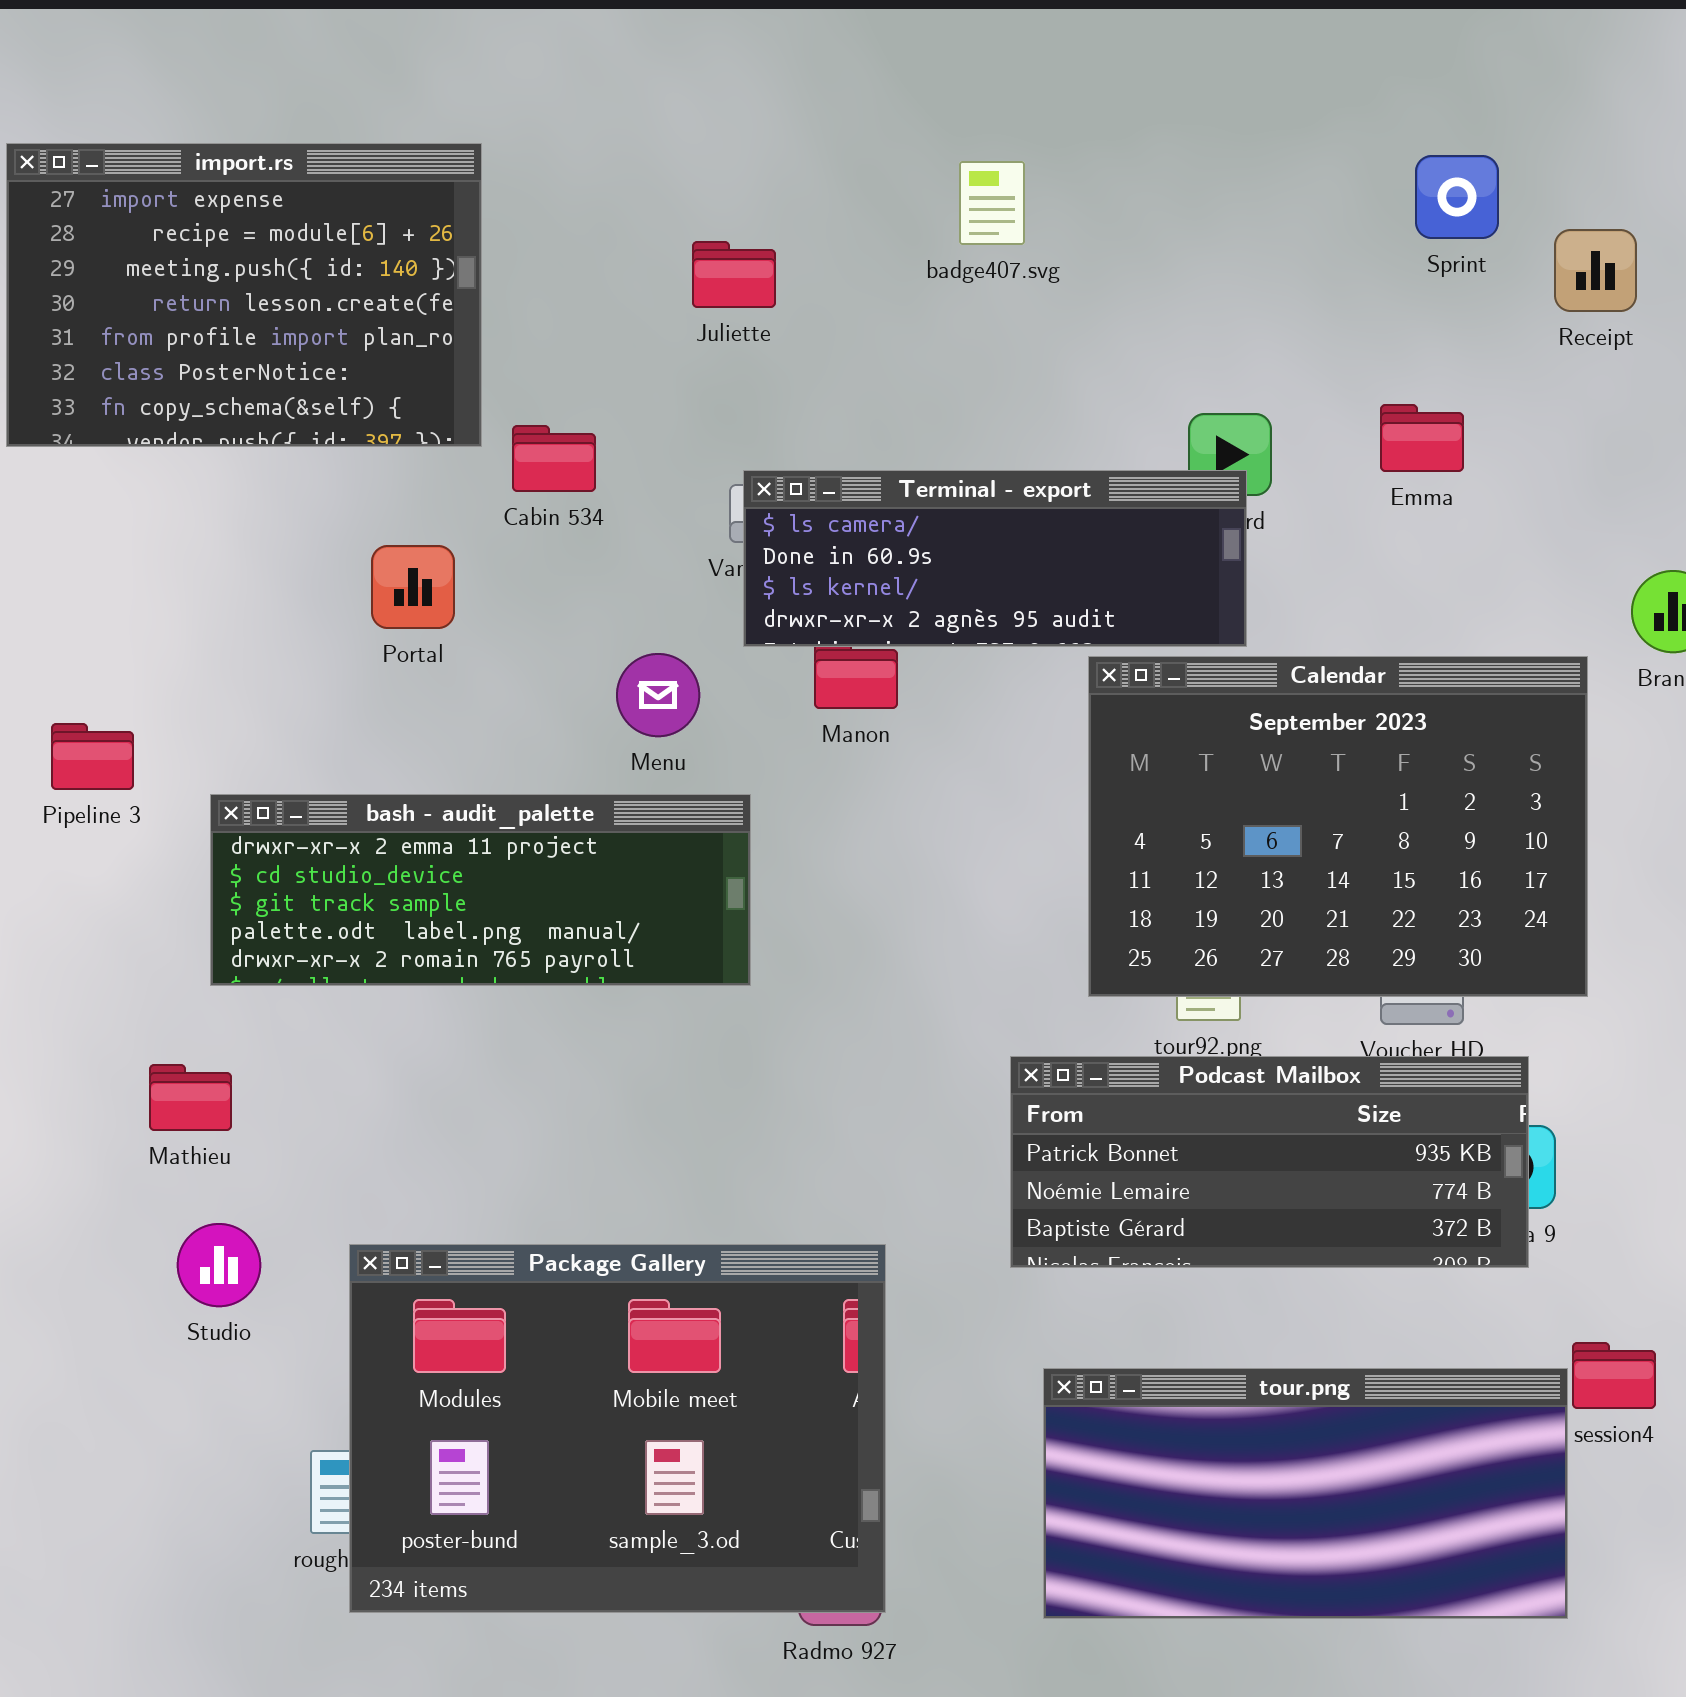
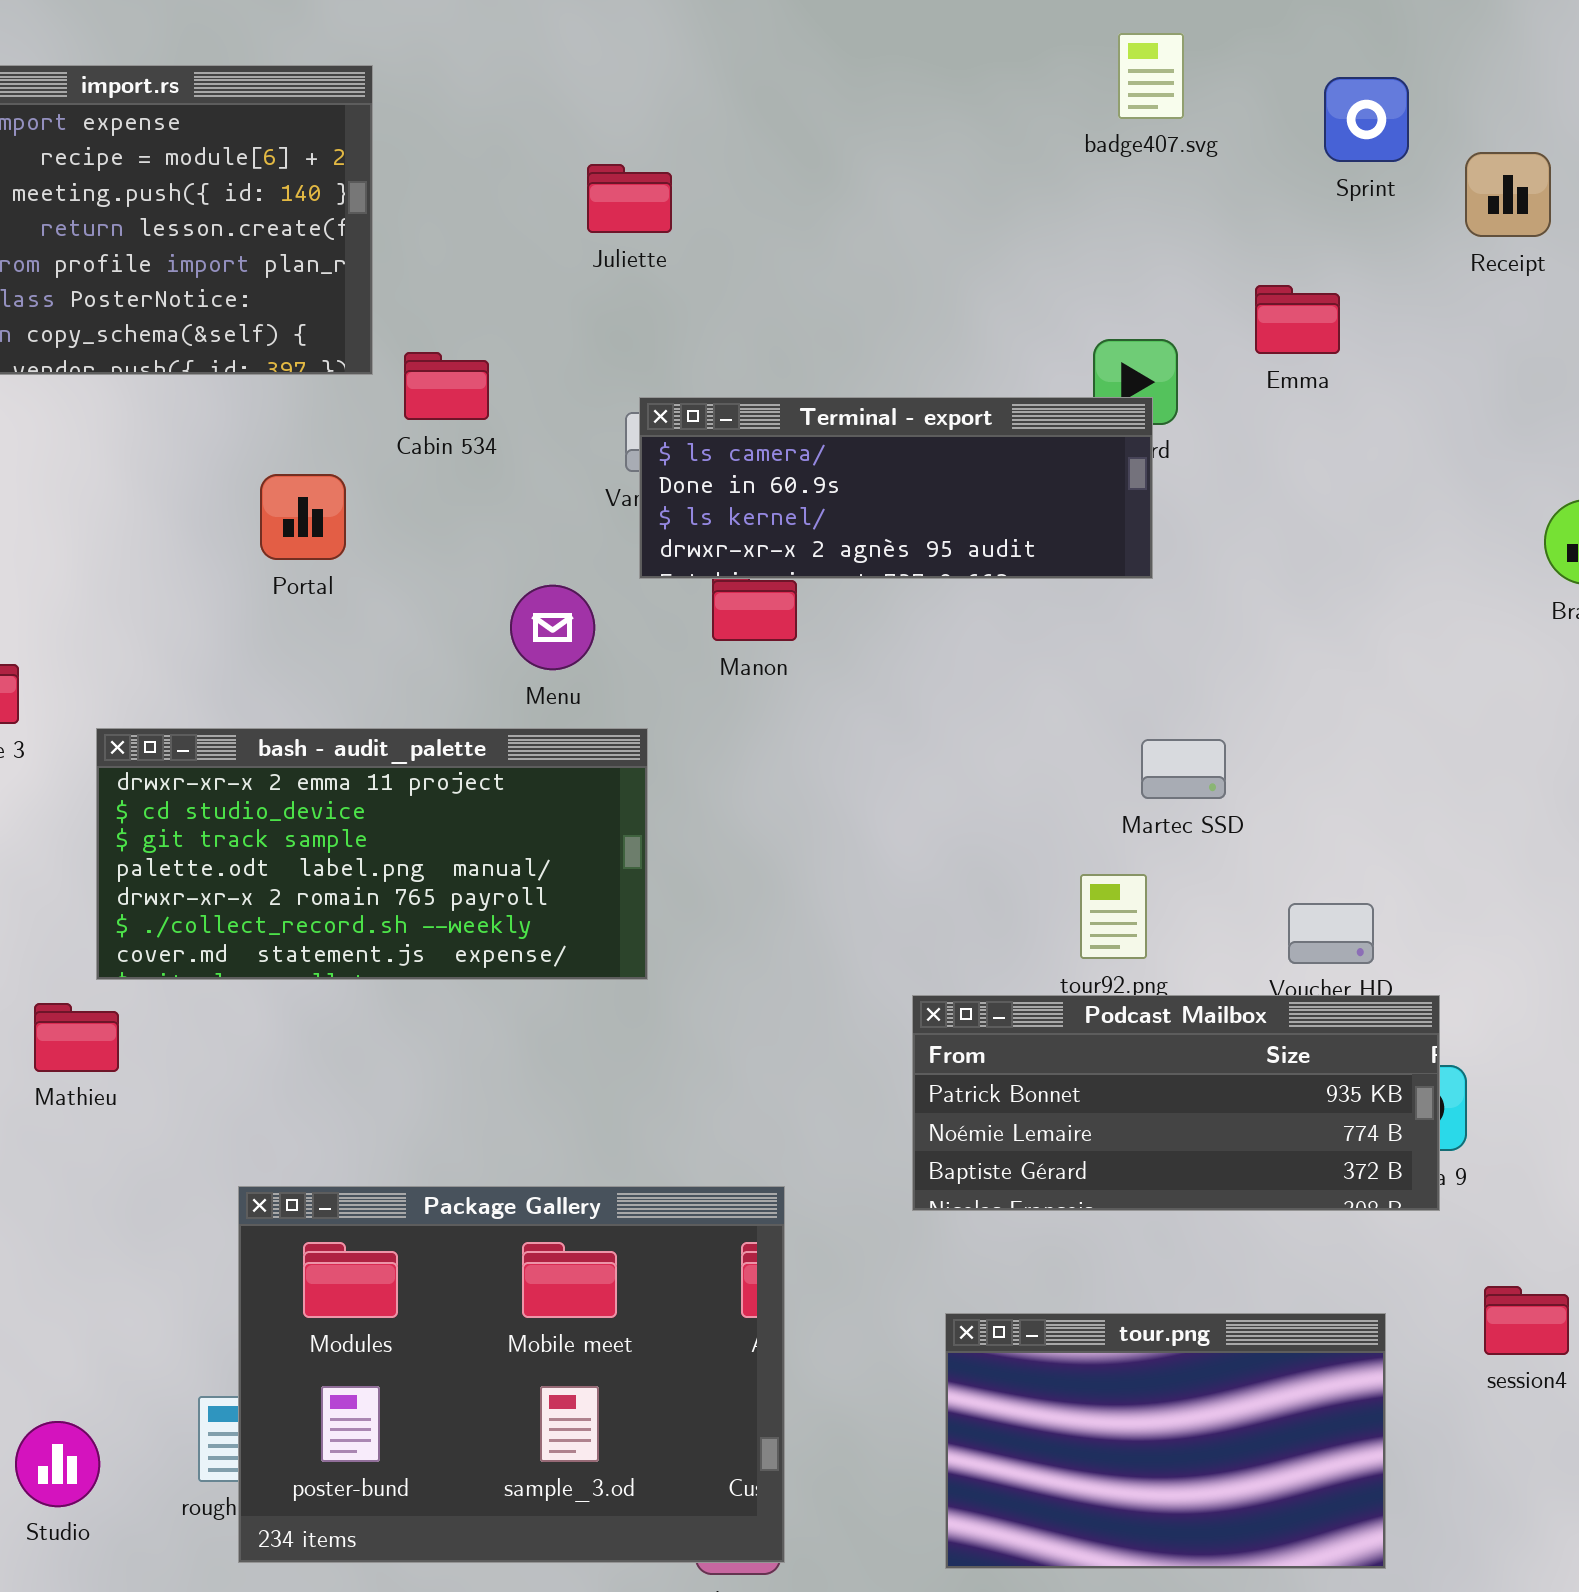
badge407.svg: [959,161,1025,245] -> [1118,33,1184,119], moved
Emma: [1380,404,1464,472] -> [1255,285,1340,354], moved
Calendar: [1088,656,1588,997] -> none, closed
bash - audit_palette: [210,794,751,986] -> [96,728,648,980], resized
Studio: [177,1223,261,1307] -> [15,1421,100,1507], moved
tour.png: [1043,1368,1568,1619] -> [945,1313,1386,1569], resized

